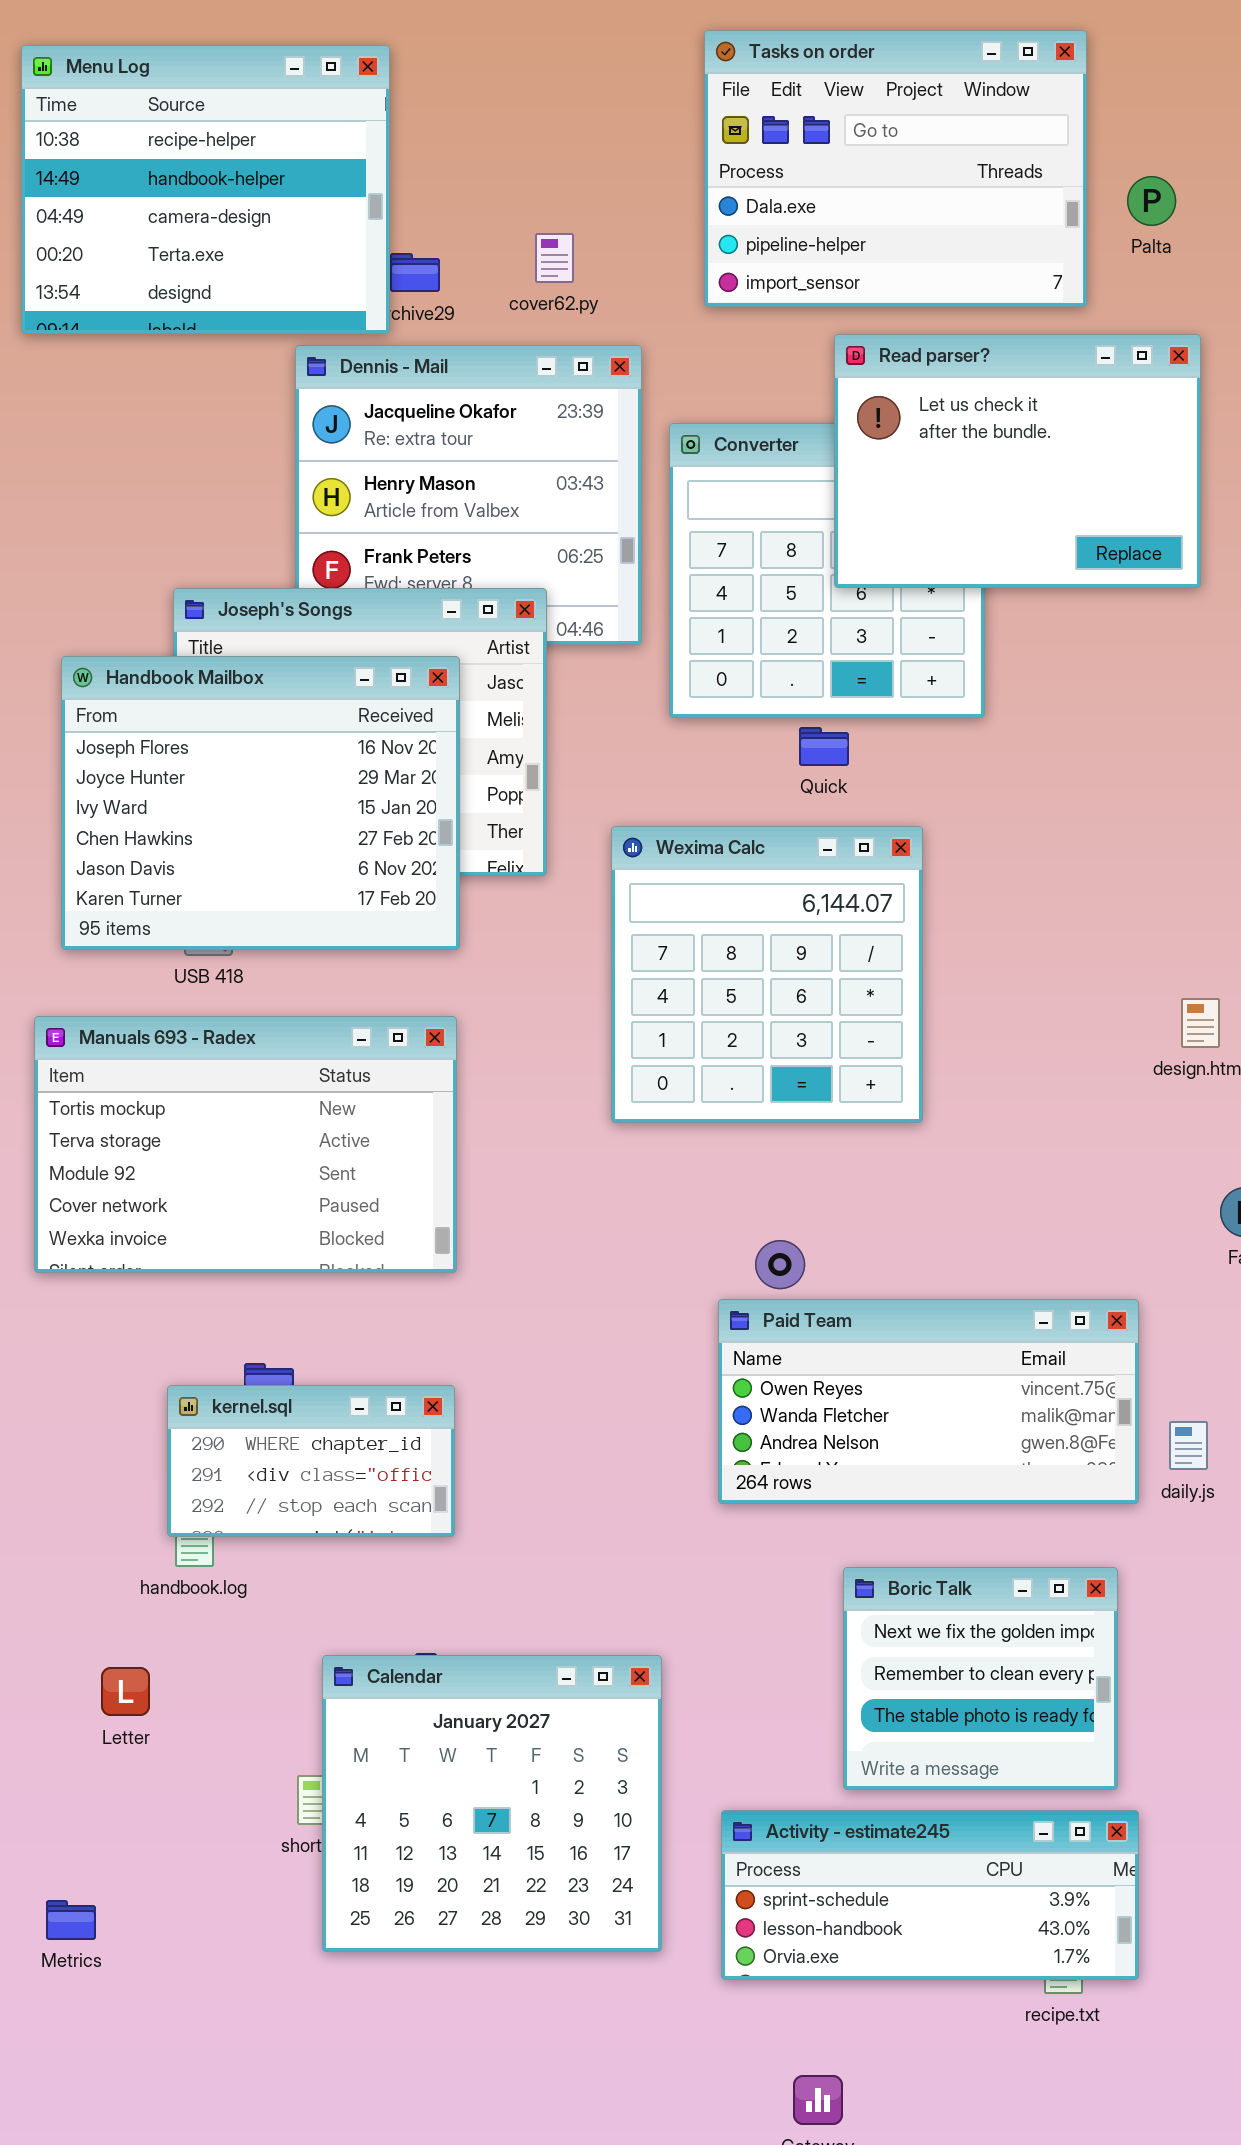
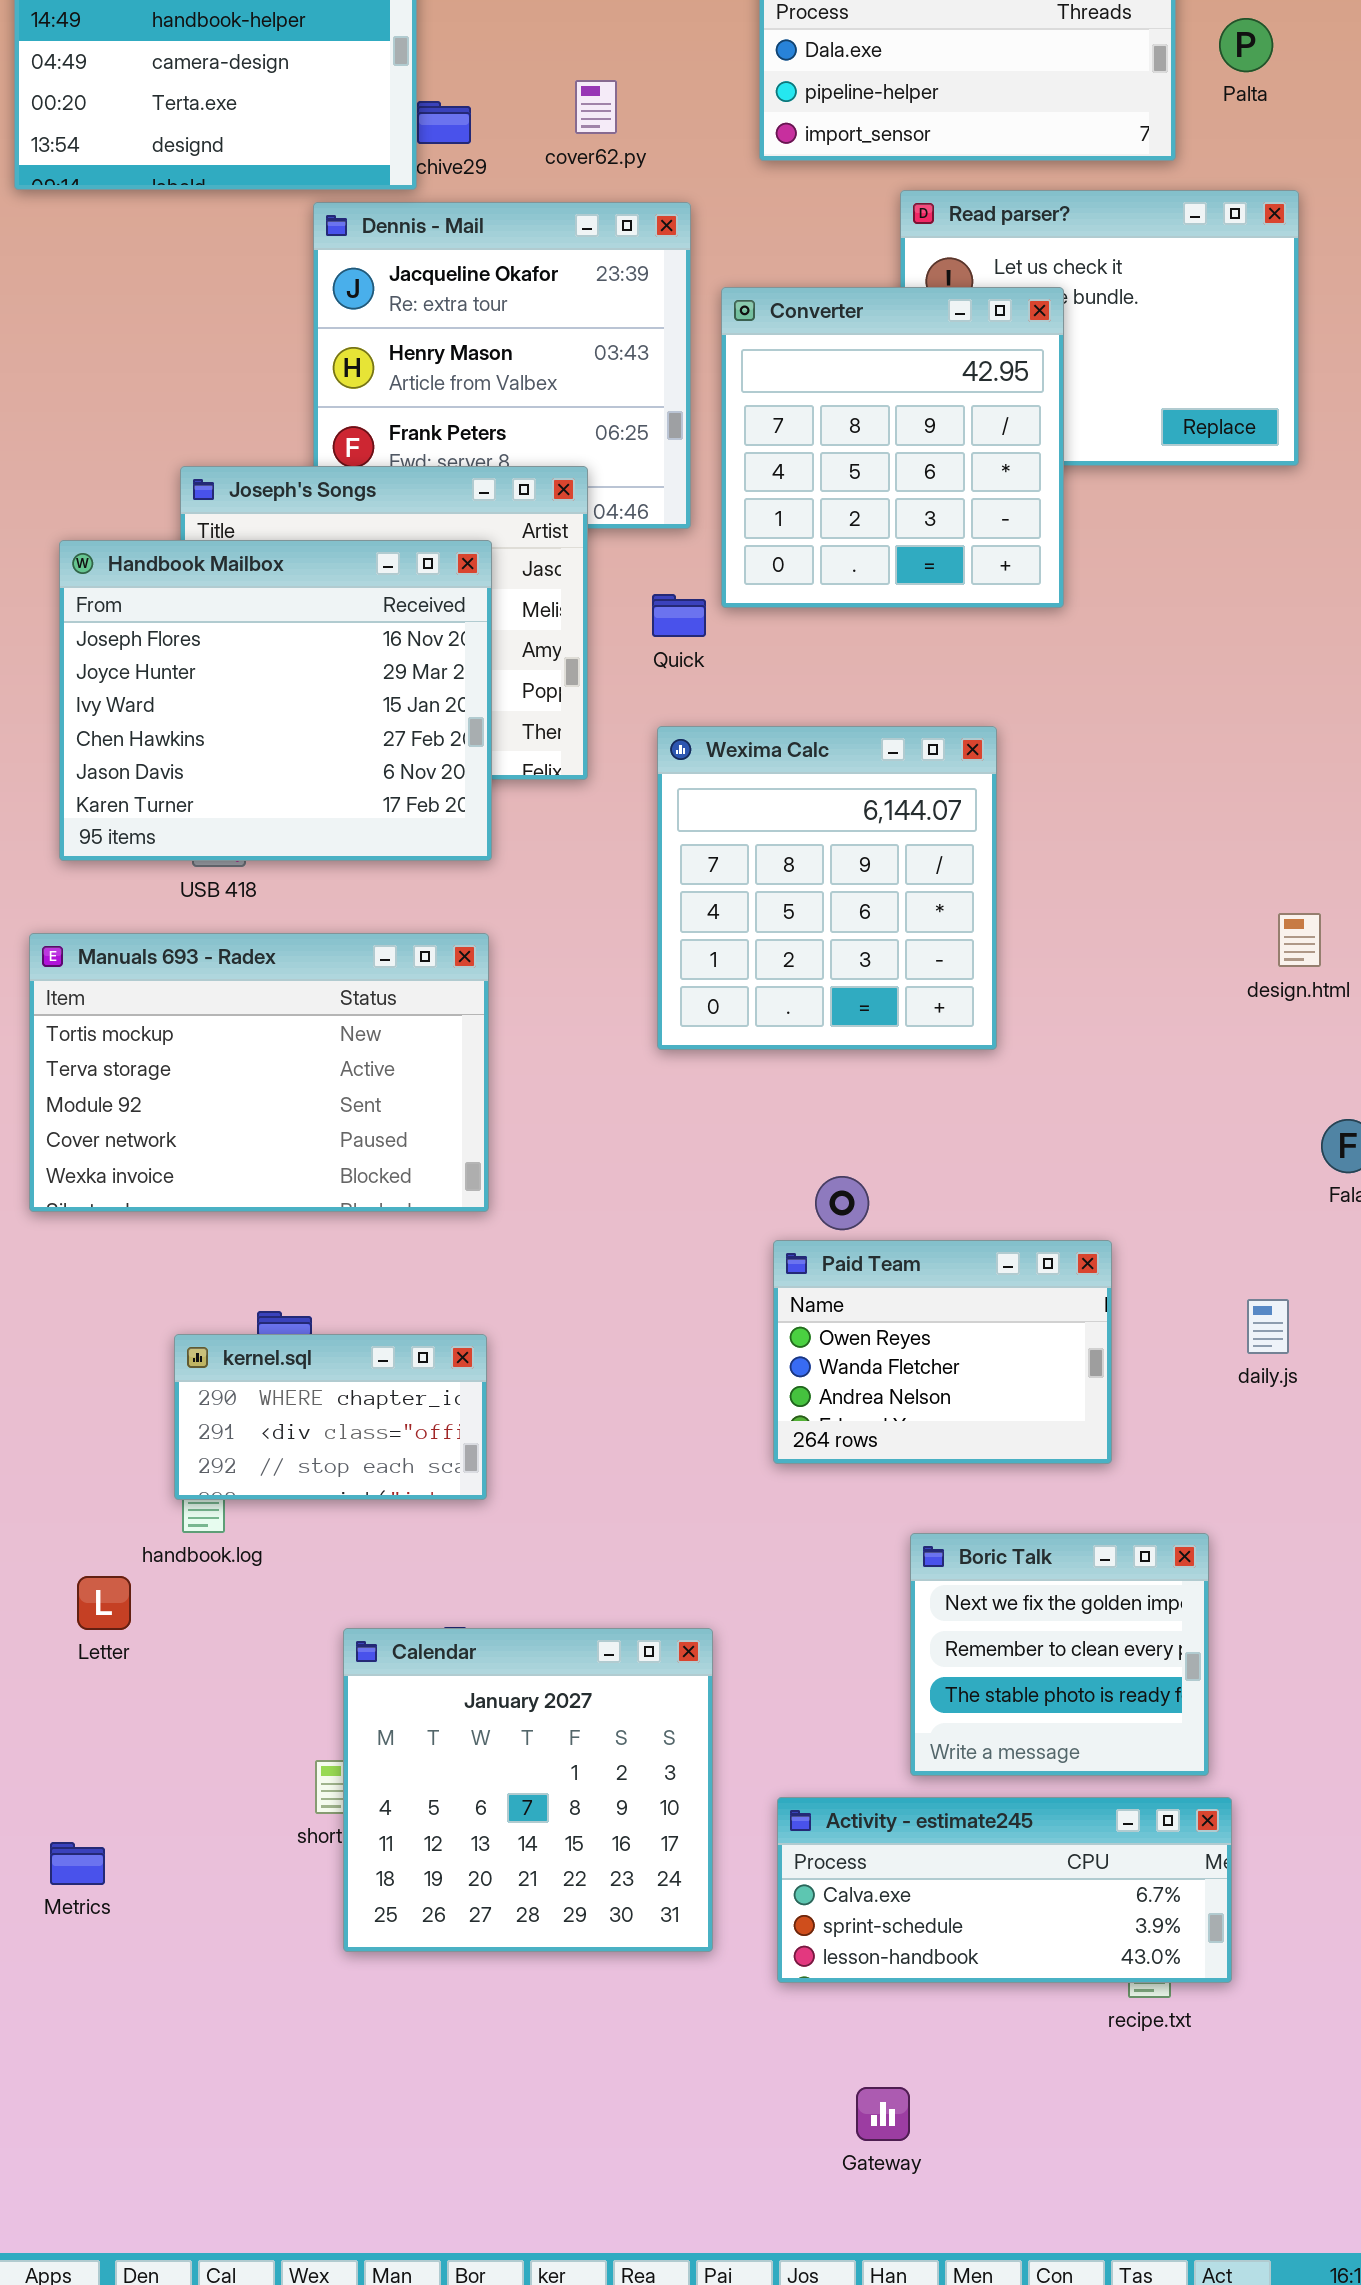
Converter: [669,423,985,718] -> [721,287,1064,608], raised
Quick: [799,727,849,766] -> [652,594,706,637], moved
Paid Team: [718,1299,1139,1504] -> [773,1240,1112,1464], resized
daily.js: [1169,1421,1208,1470] -> [1247,1299,1289,1354], moved
Letter: [101,1667,150,1716] -> [77,1576,131,1630], moved
Activity - estimate245: [721,1810,1139,1980] -> [777,1797,1232,1983], scrolled up 1 row
Metrics: [46,1900,96,1940] -> [50,1842,105,1885], moved

